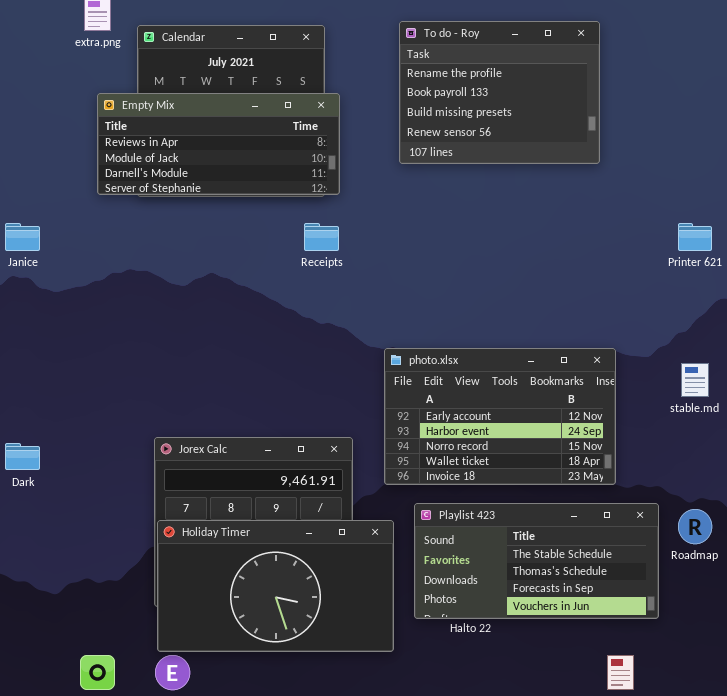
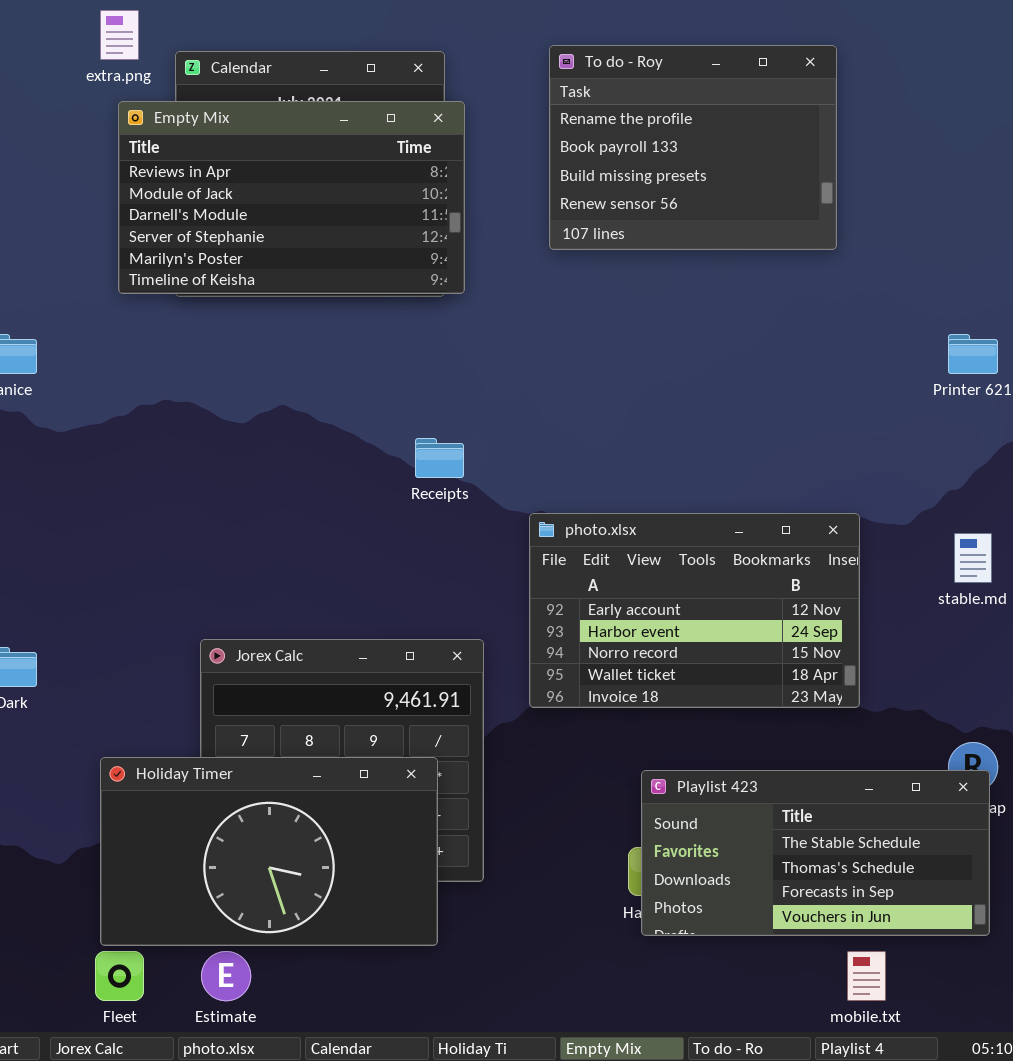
Empty Mix: [97,93,340,195] -> [118,101,465,294], resized
Receipts: [304,223,339,251] -> [415,438,464,478], moved
Playlist 423: [414,503,659,619] -> [641,770,990,936], moved
Holiday Timer: [157,520,394,652] -> [100,757,438,946], moved

